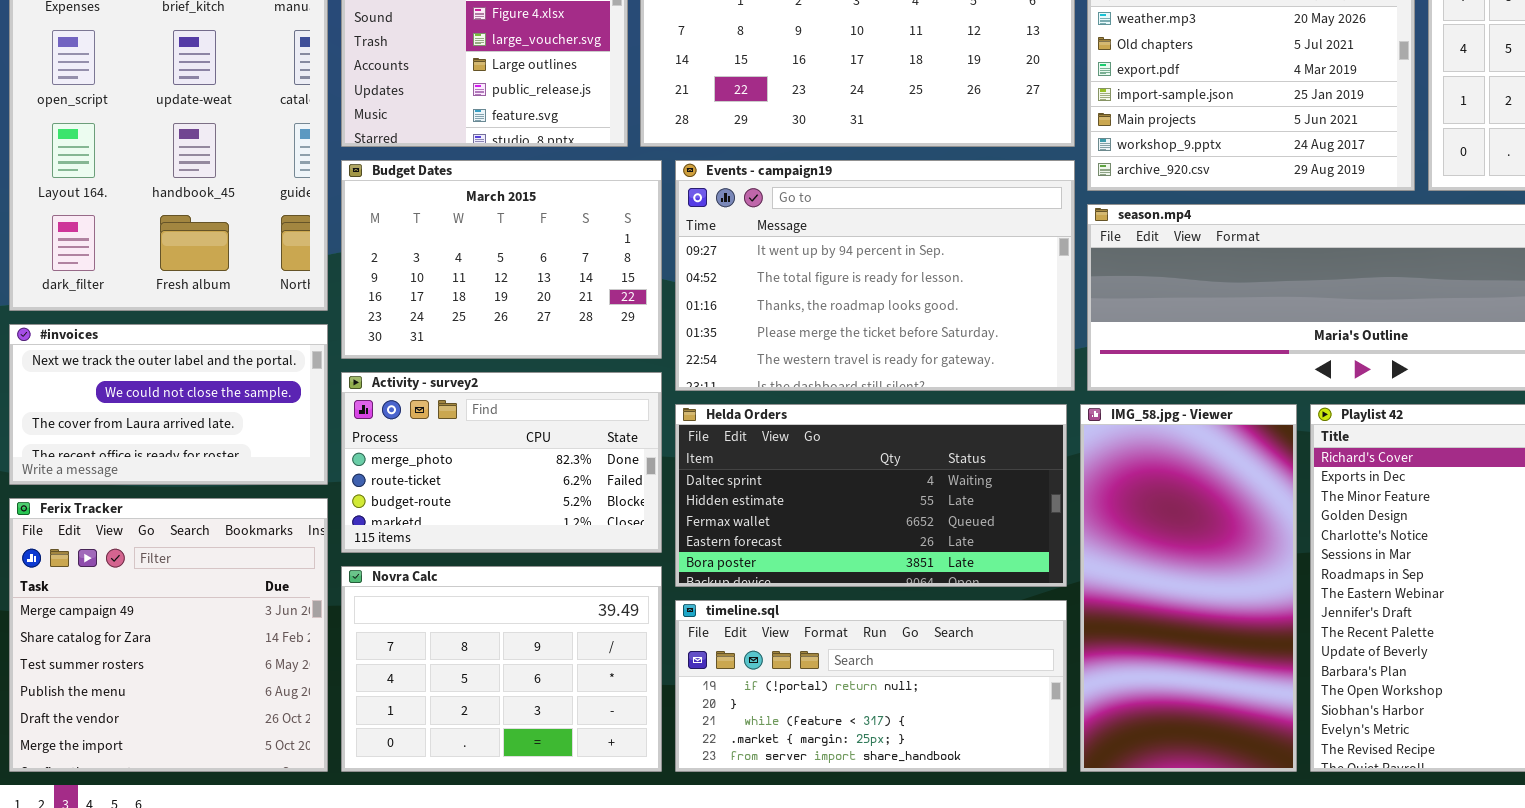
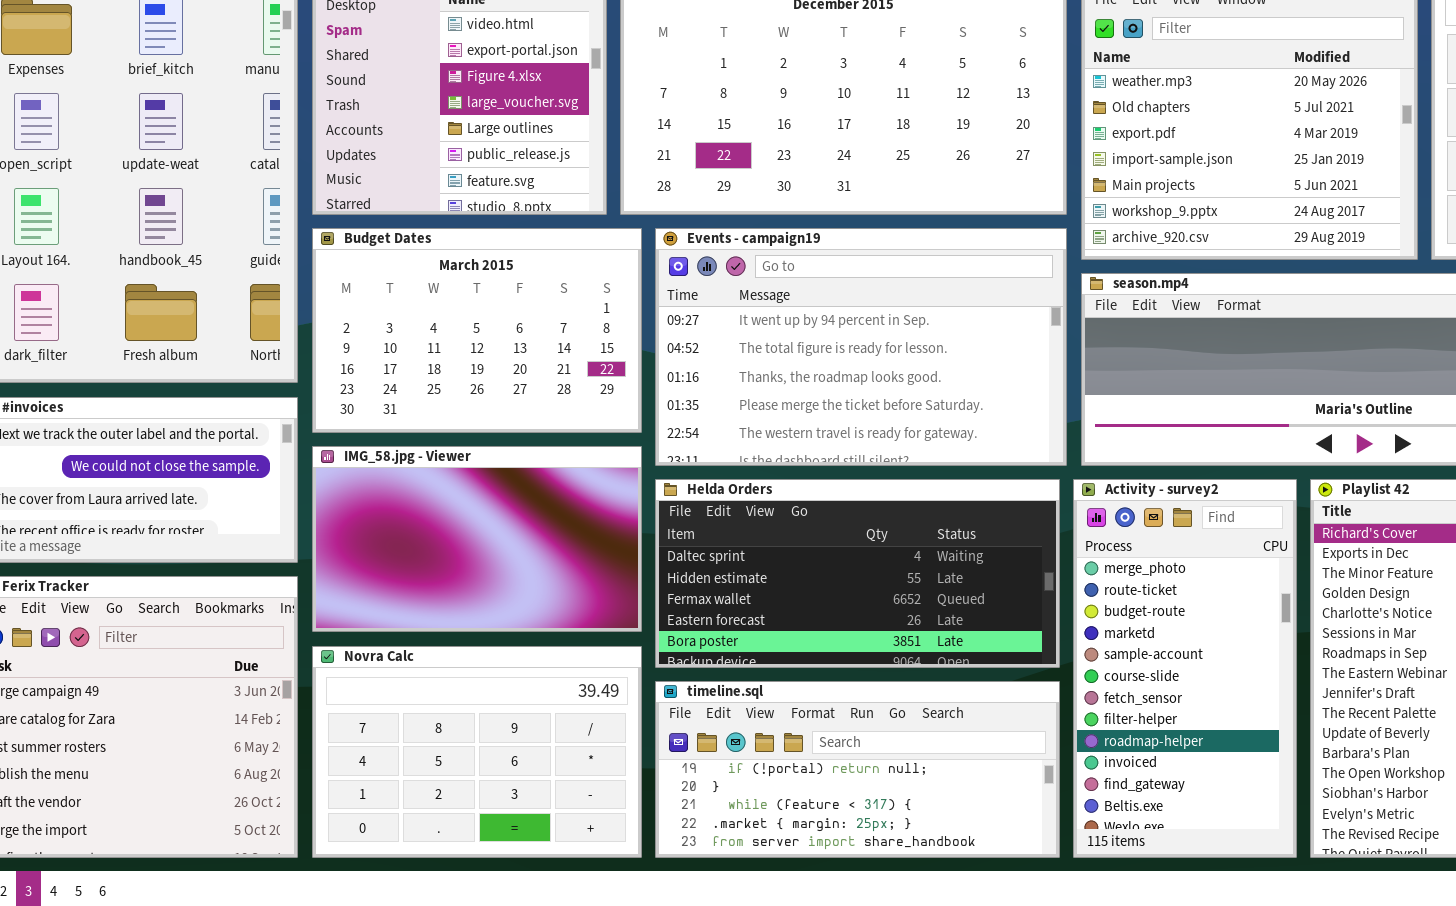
Activity - survey2: [341,372,662,553] -> [1073,479,1297,858], moved, resized
IMG_58.jpg - Viewer: [1080,404,1297,772] -> [312,446,642,632], moved, resized

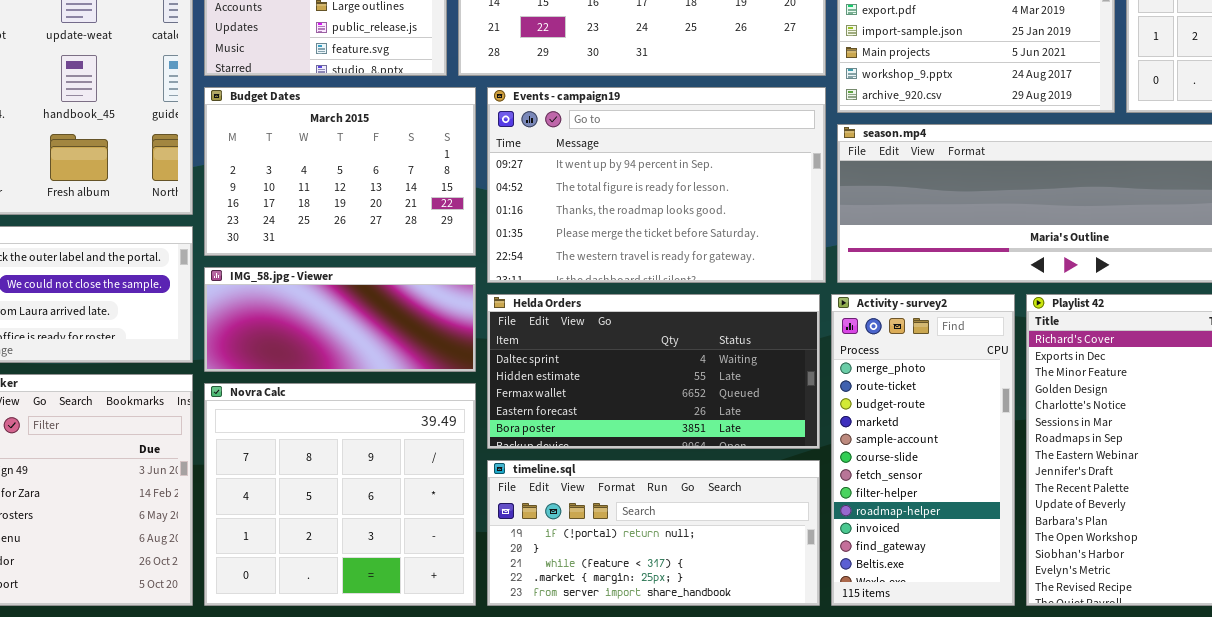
IMG_58.jpg - Viewer: [312,446,642,632] -> [204,267,476,372], resized
Novra Calc: [312,646,642,858] -> [204,383,476,606], resized

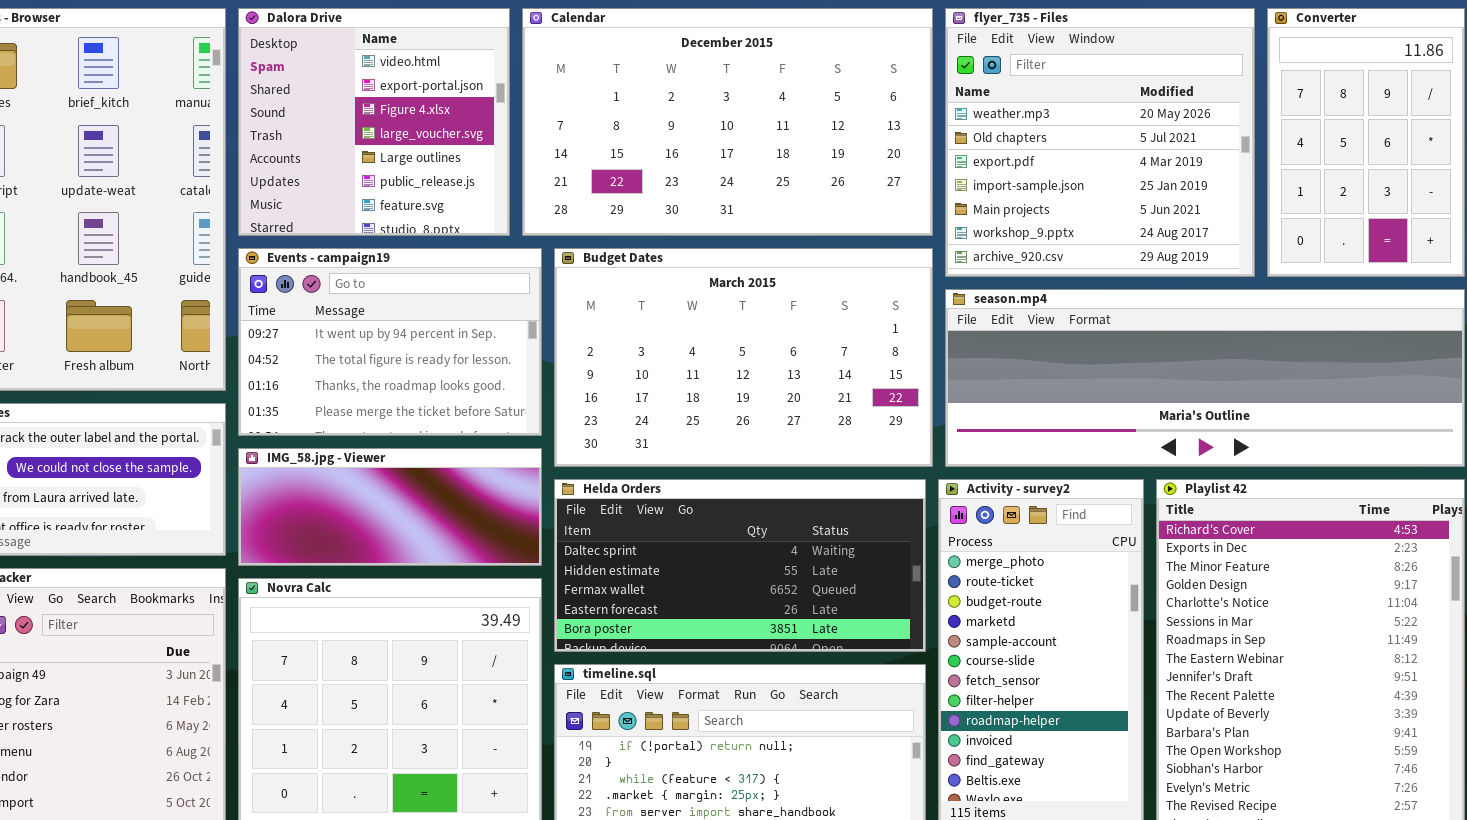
Budget Dates: [204,87,476,256] -> [554,248,933,467], moved, resized
Events - campaign19: [487,87,826,283] -> [238,248,542,436], moved, resized

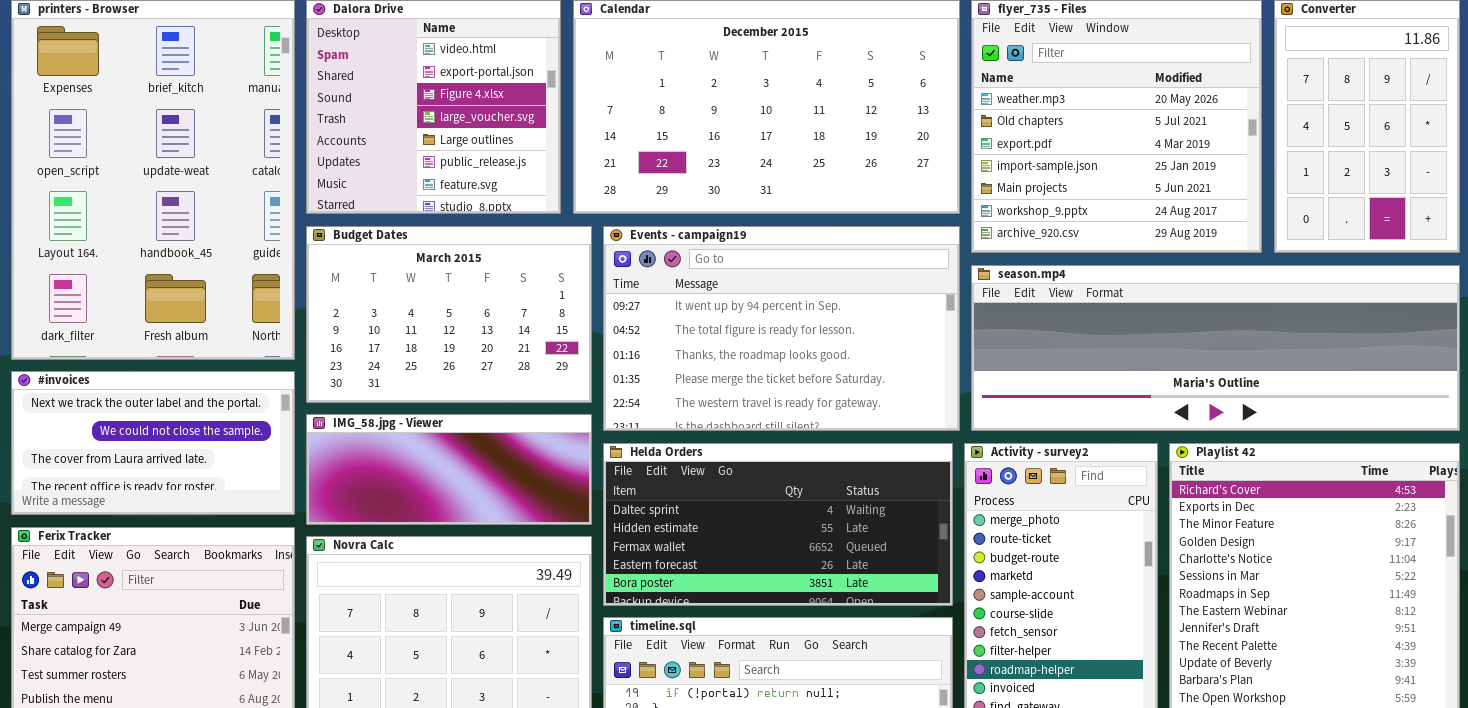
Events - campaign19: [238,248,542,436] -> [603,226,960,431], moved, resized
Budget Dates: [554,248,933,467] -> [306,226,592,403], moved, resized

